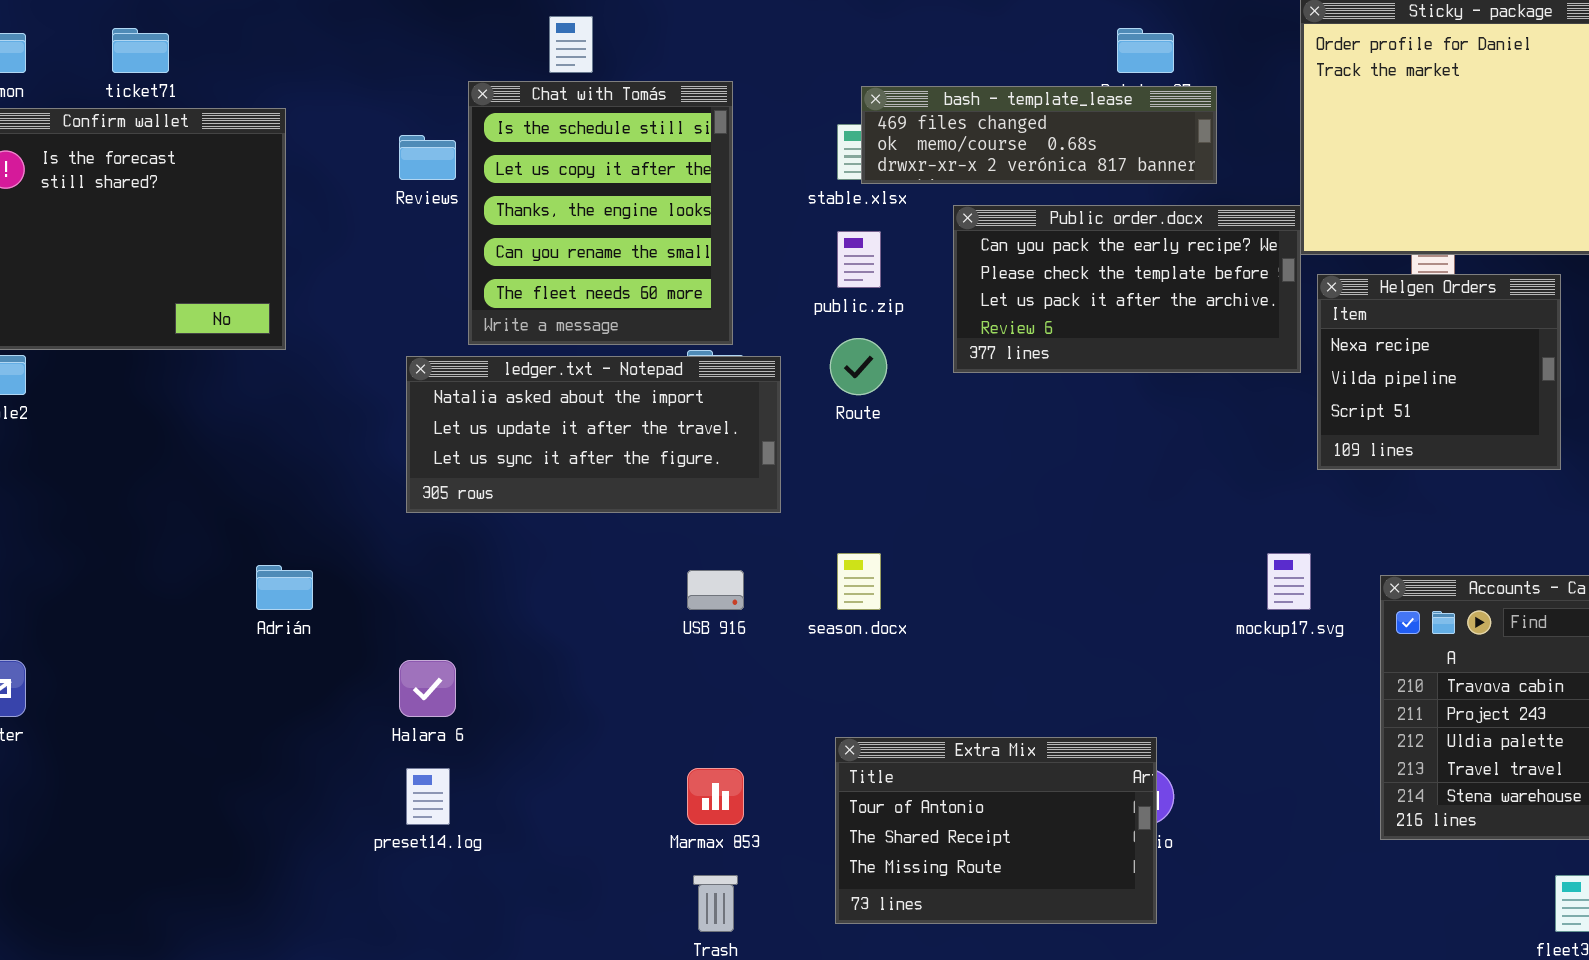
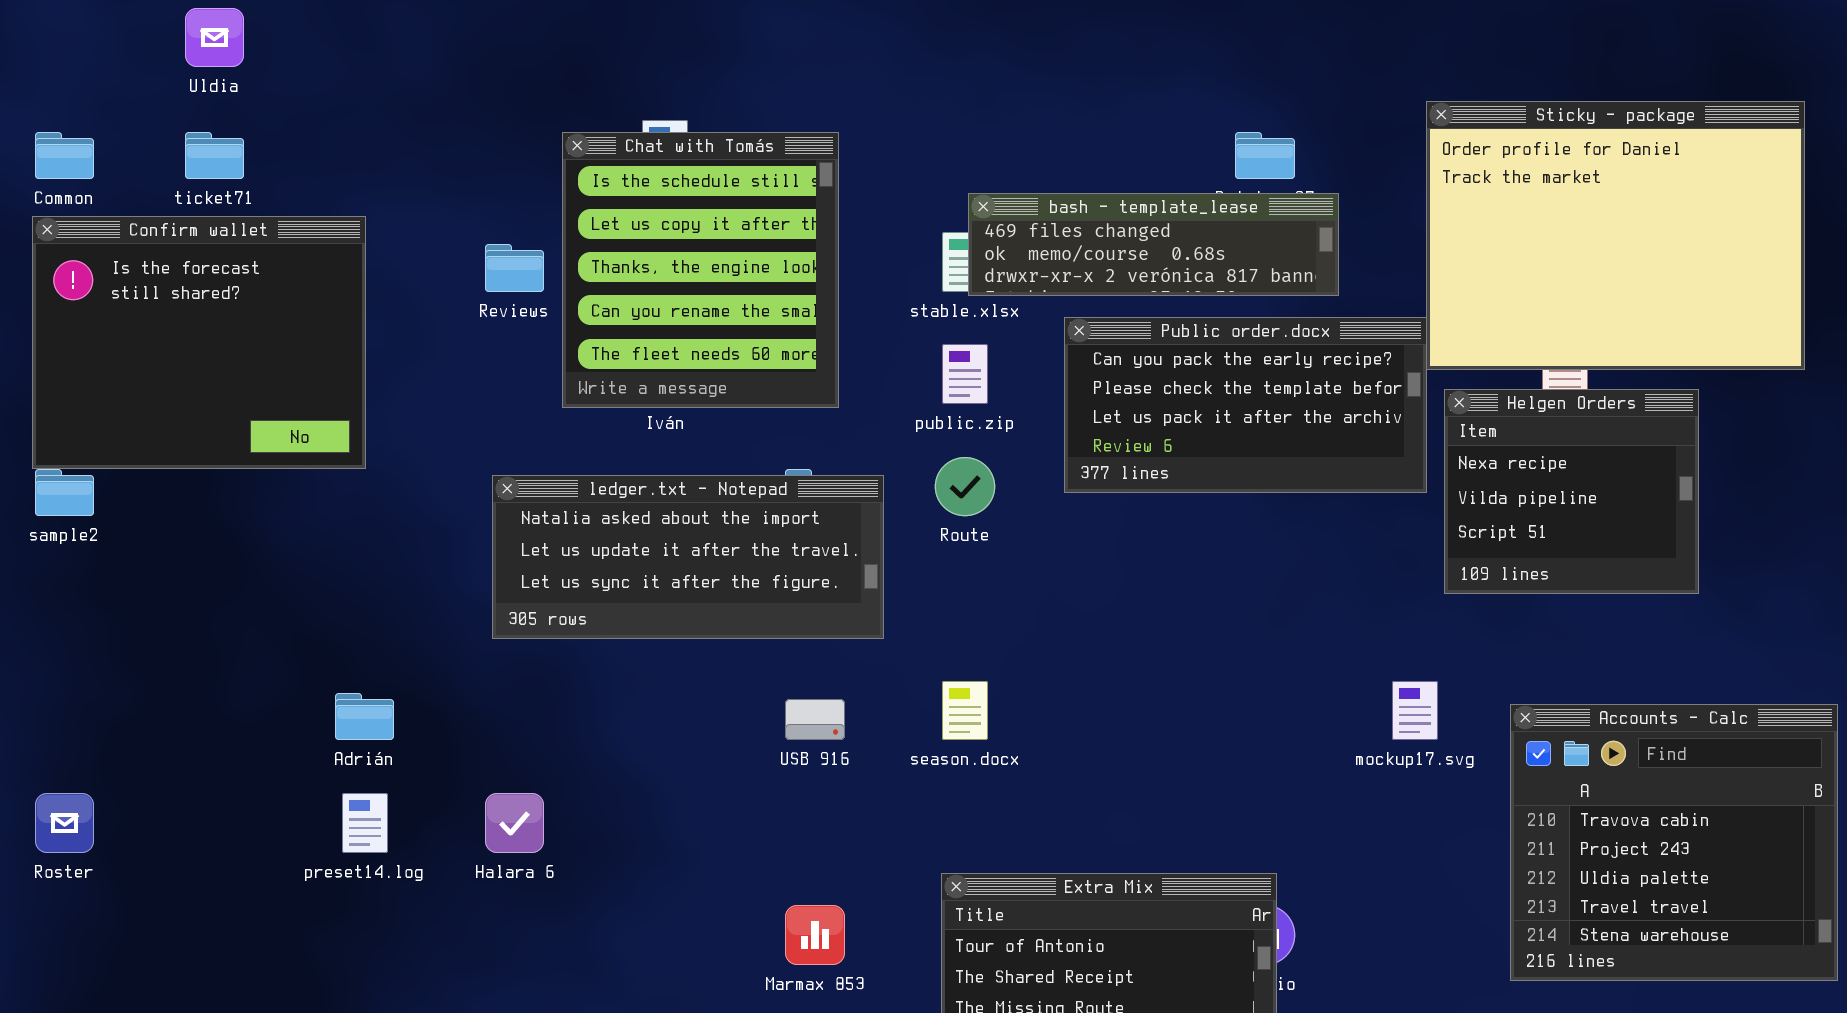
Chat with Tomás: [468,81,733,345] -> [562,132,839,408], moved
preset14.log: [406,768,450,825] -> [342,793,388,853], moved

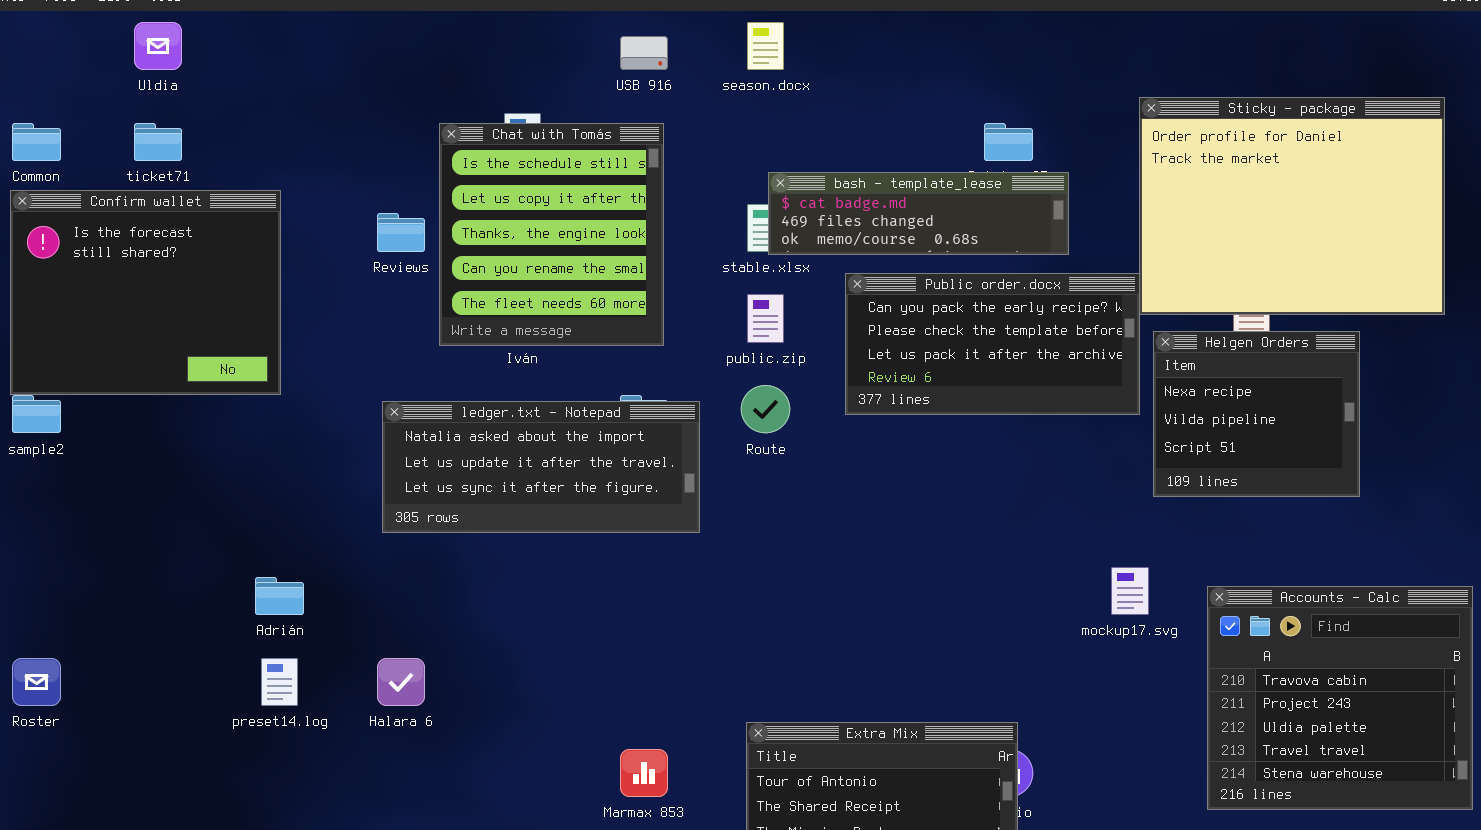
bash - template_lease: [968,193,1339,296] -> [768,172,1069,255], scrolled up 1 row
season.docx: [942,681,988,740] -> [747,22,784,70], moved
USB 916: [785,699,845,740] -> [620,36,668,70], moved

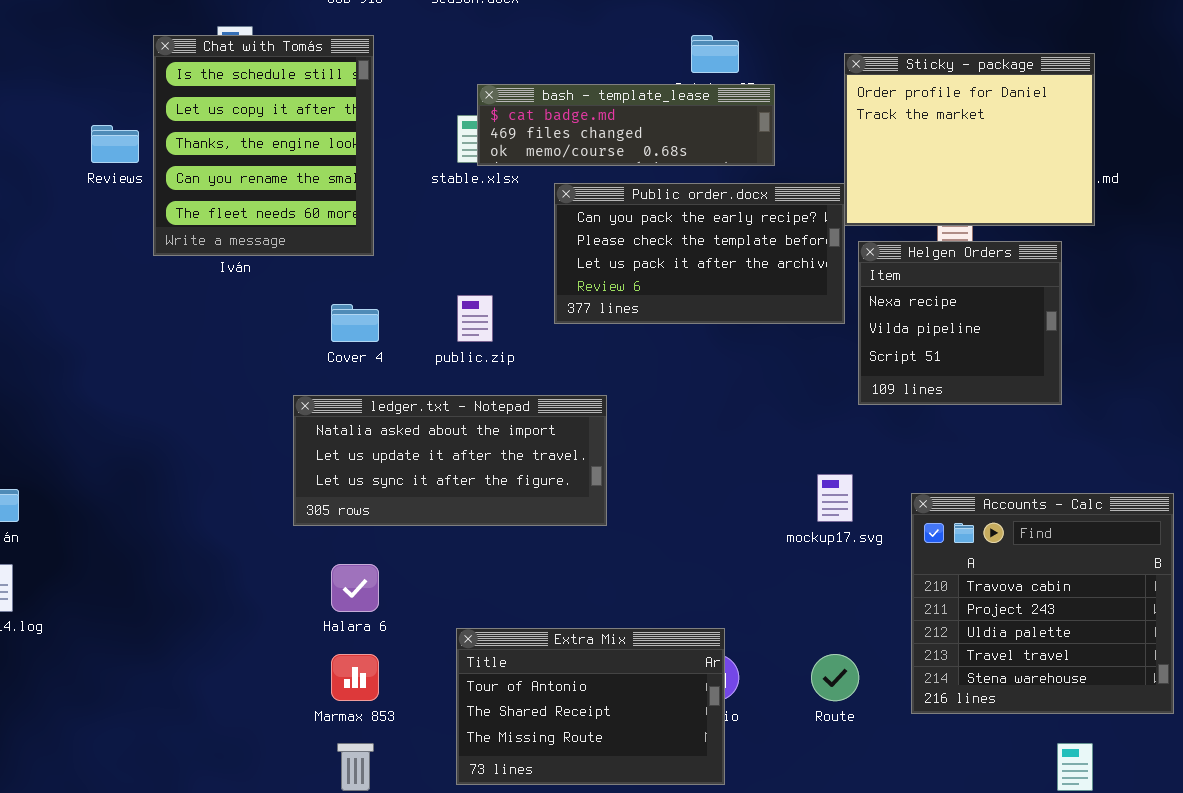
Sticky - package: [1139,97,1445,315] -> [844,53,1095,226], resized
public.zip: [747,294,784,343] -> [457,295,493,342], moved
Route: [741,385,790,433] -> [811,654,859,701], moved
ledger.txt - Notepad: [382,401,700,533] -> [293,395,607,526], moved
Halara 6: [377,658,425,706] -> [331,564,379,612], moved

